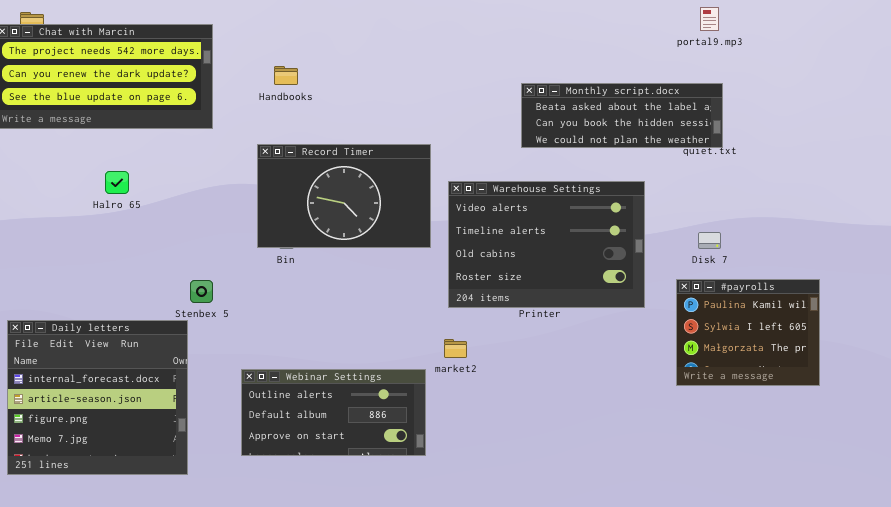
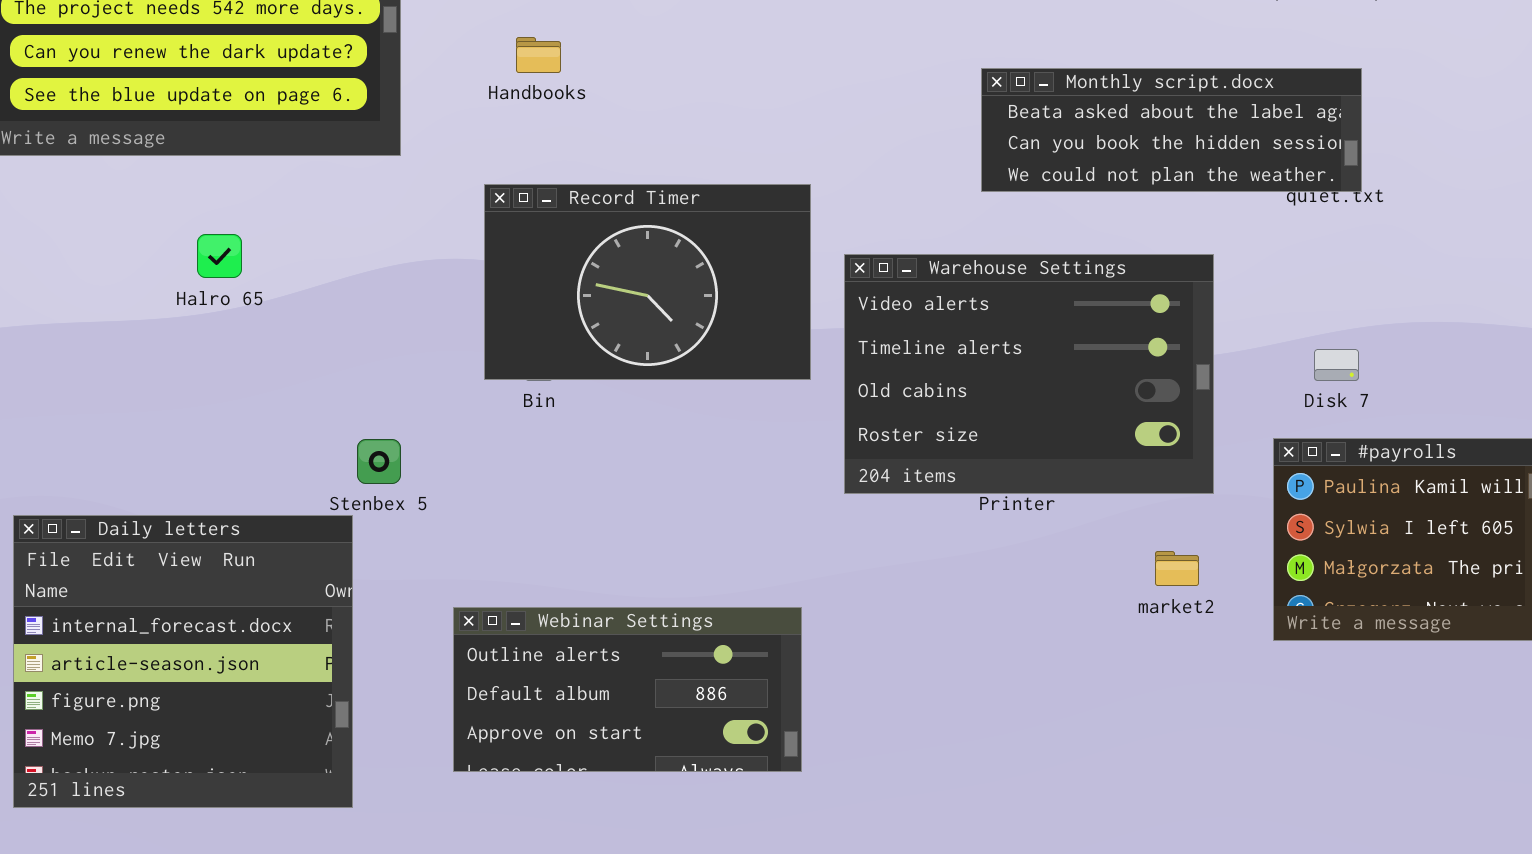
market2: [444,339,467,358] -> [1155,551,1199,586], moved

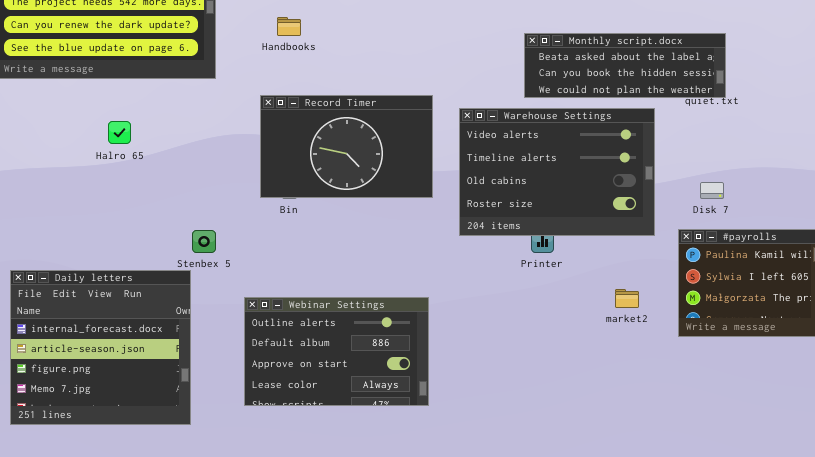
Warehouse Settings: [844,254,1214,494] -> [459,108,655,236], moved
Webinar Settings: [453,607,802,772] -> [244,297,429,406], resized

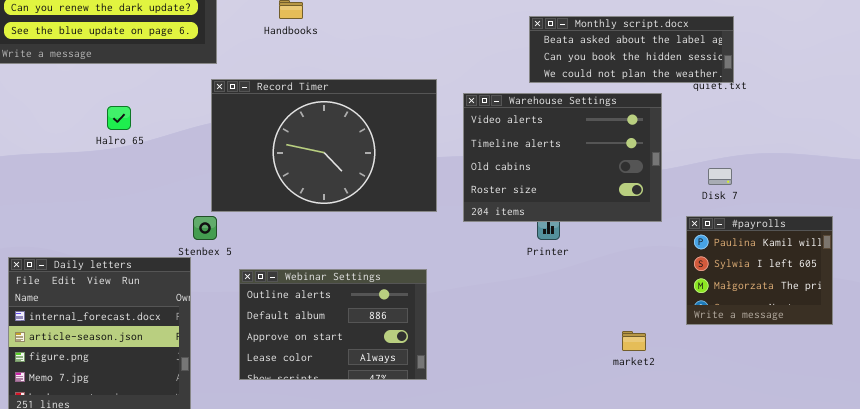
Record Timer: [260,95,433,198] -> [211,79,437,212], resized
market2: [615,289,639,308] -> [622,331,646,351], moved
Webinar Settings: [244,297,429,406] -> [239,269,427,380], moved

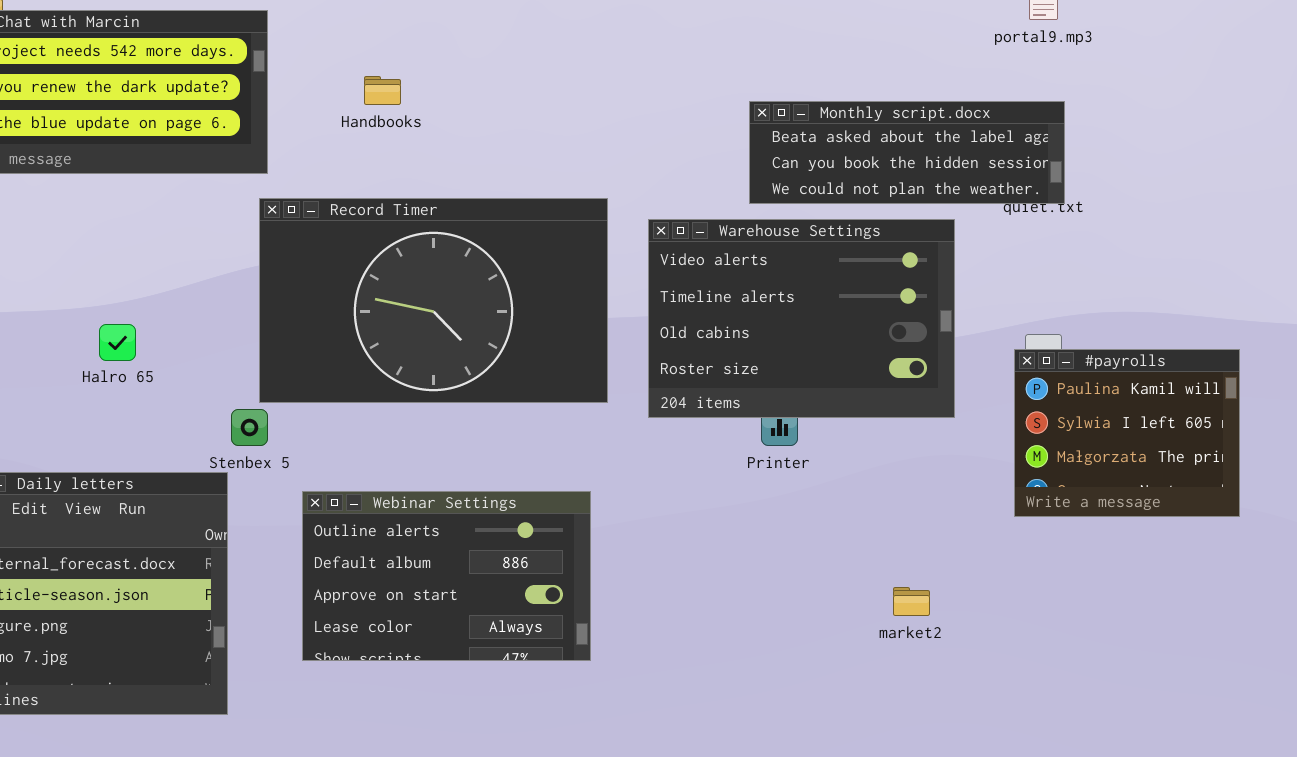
Halro 65: [107,106,131,130] -> [99,324,136,361], moved
#payrolls: [686,216,833,325] -> [1014,349,1240,517], moved

